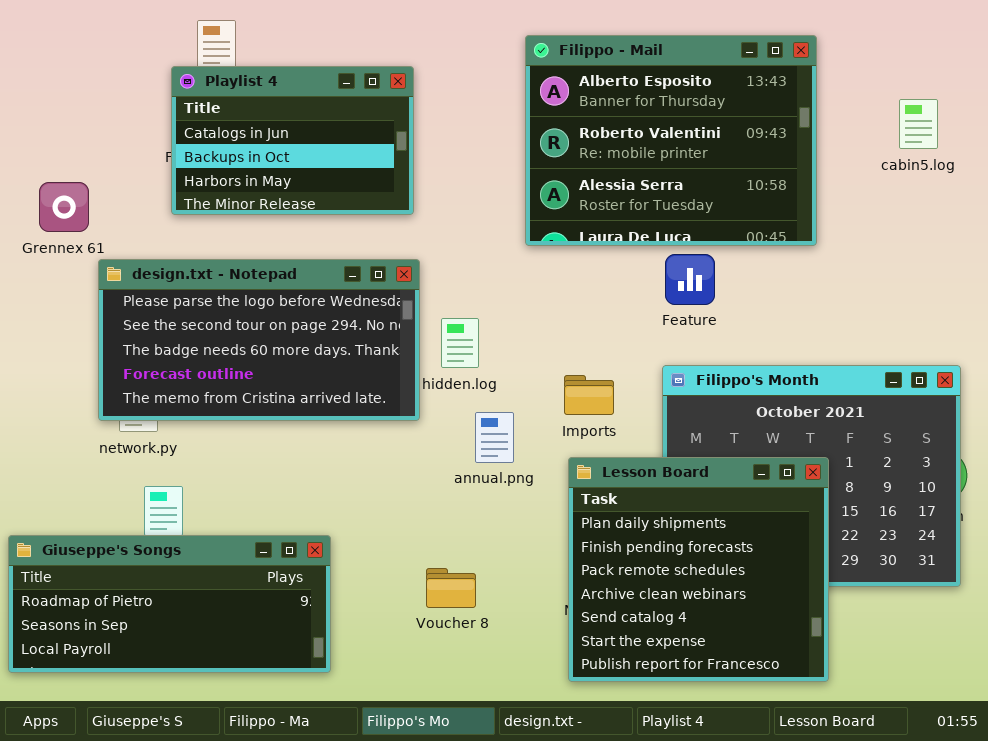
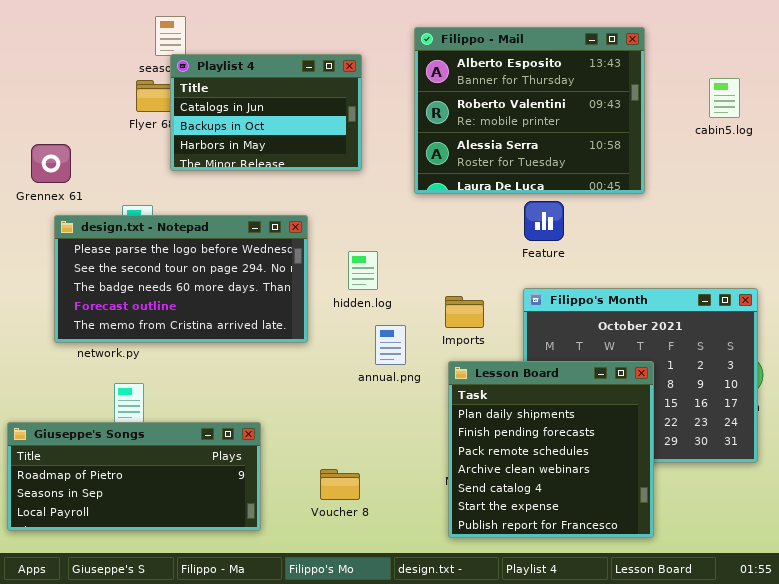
Playlist 4: [171,66,414,215] -> [170,54,362,171], moved
design.txt - Notepad: [98,259,420,421] -> [54,215,308,343], moved
Voucher 8: [426,568,476,608] -> [320,469,360,500], moved

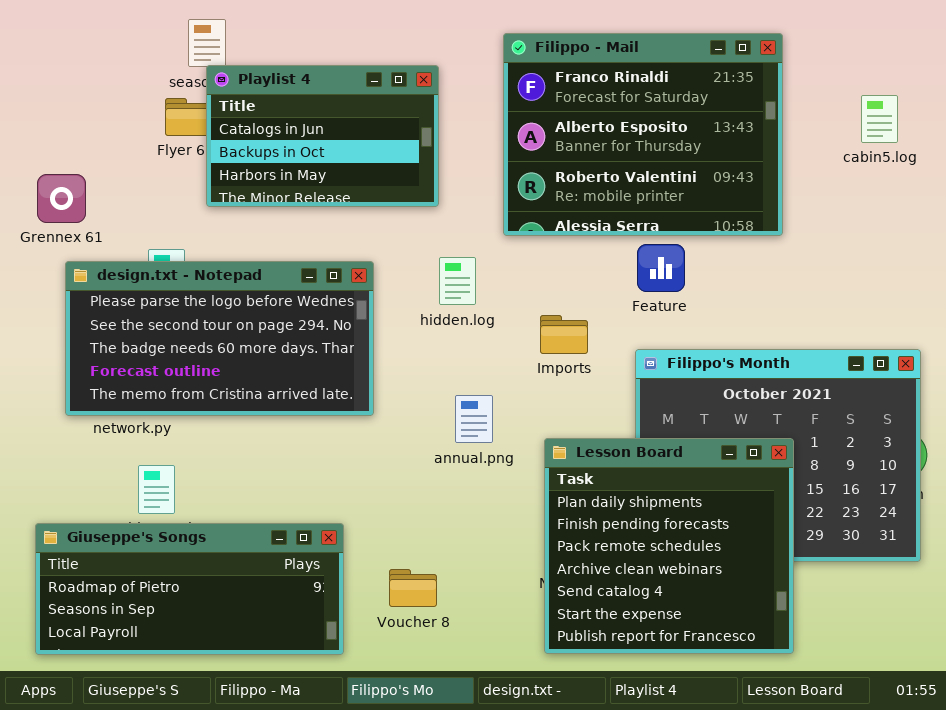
Filippo - Mail: [414,27,645,194] -> [503,33,783,236], scrolled up 1 row
hidden.log: [348,251,378,290] -> [439,257,476,305], moved
Imports: [445,296,484,328] -> [540,315,588,354], moved
Giuseppe's Songs: [7,422,261,531] -> [35,523,344,655], moved

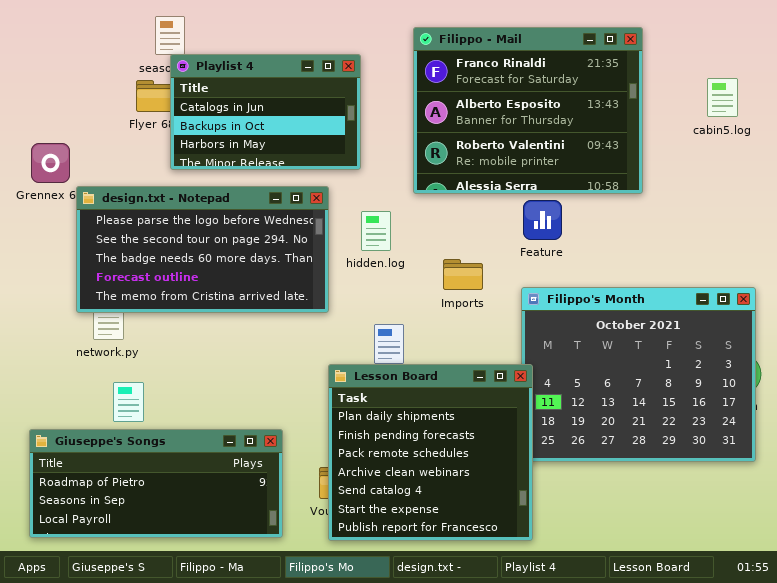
design.txt - Notepad: [65,261,374,416] -> [76,186,329,313], moved
Lesson Board: [544,438,794,654] -> [328,364,533,541], moved

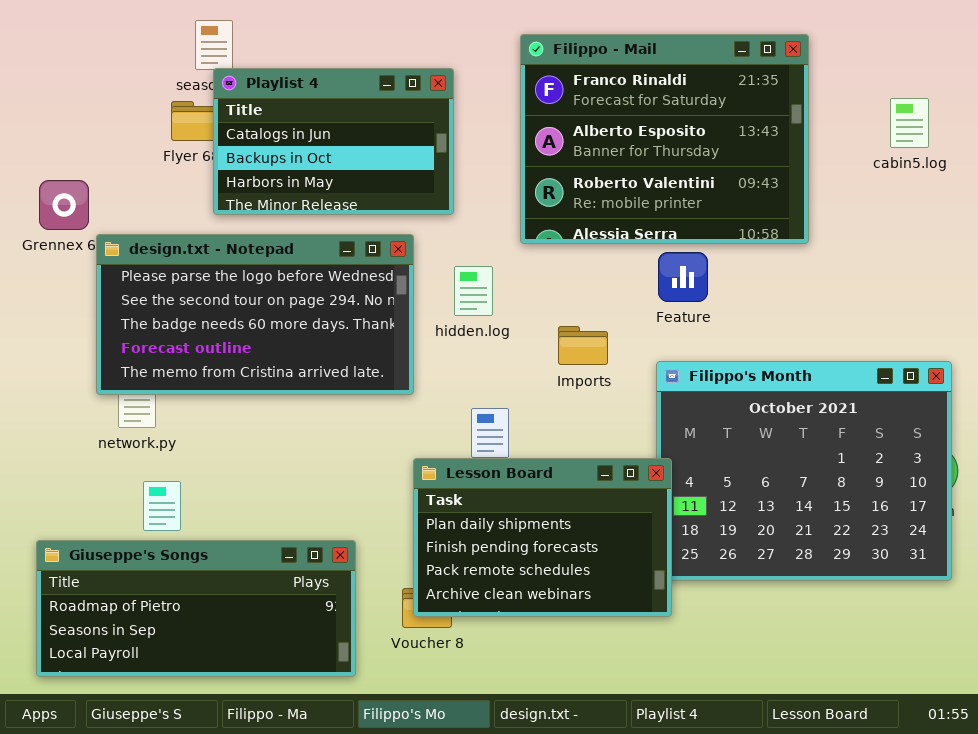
Lesson Board: [328,364,533,541] -> [413,458,672,617], resized

